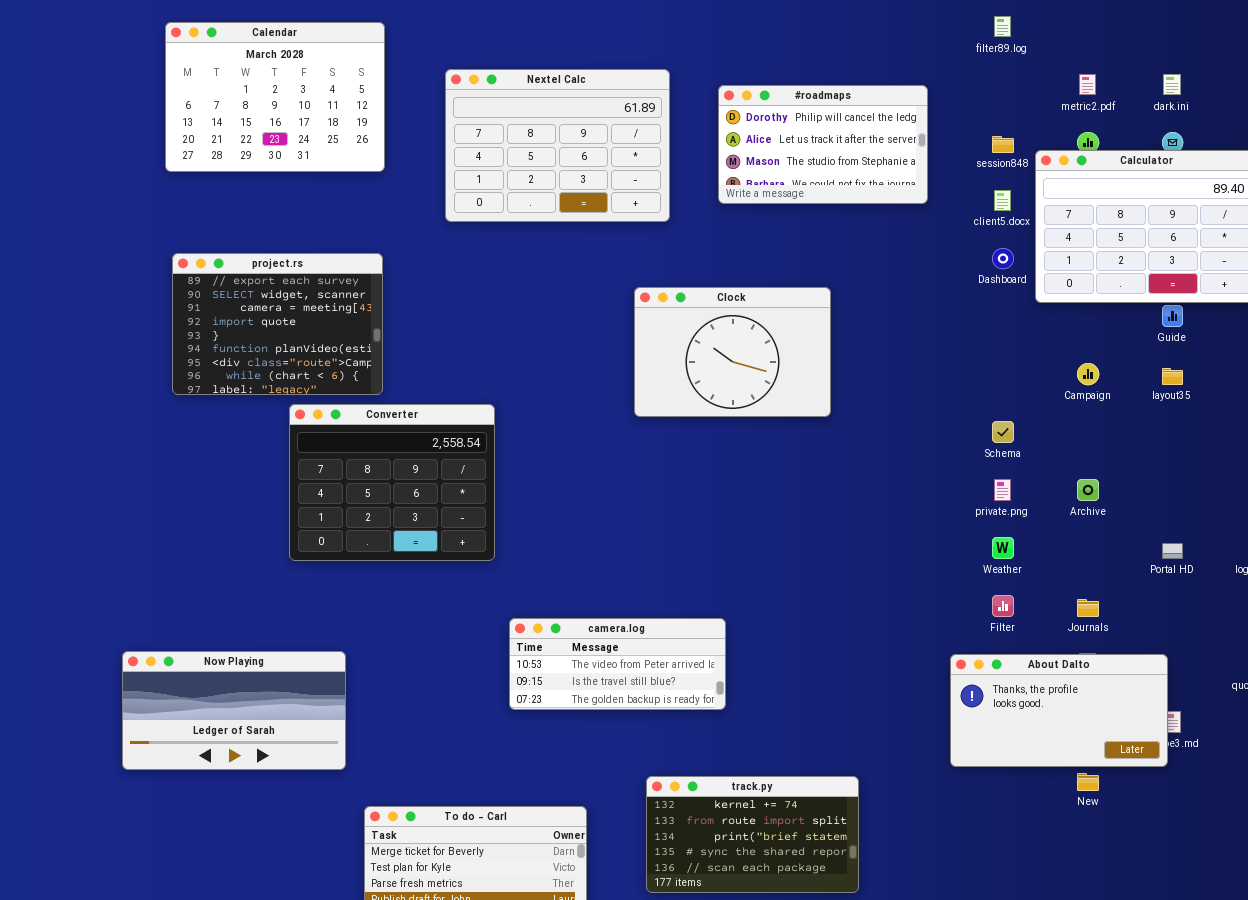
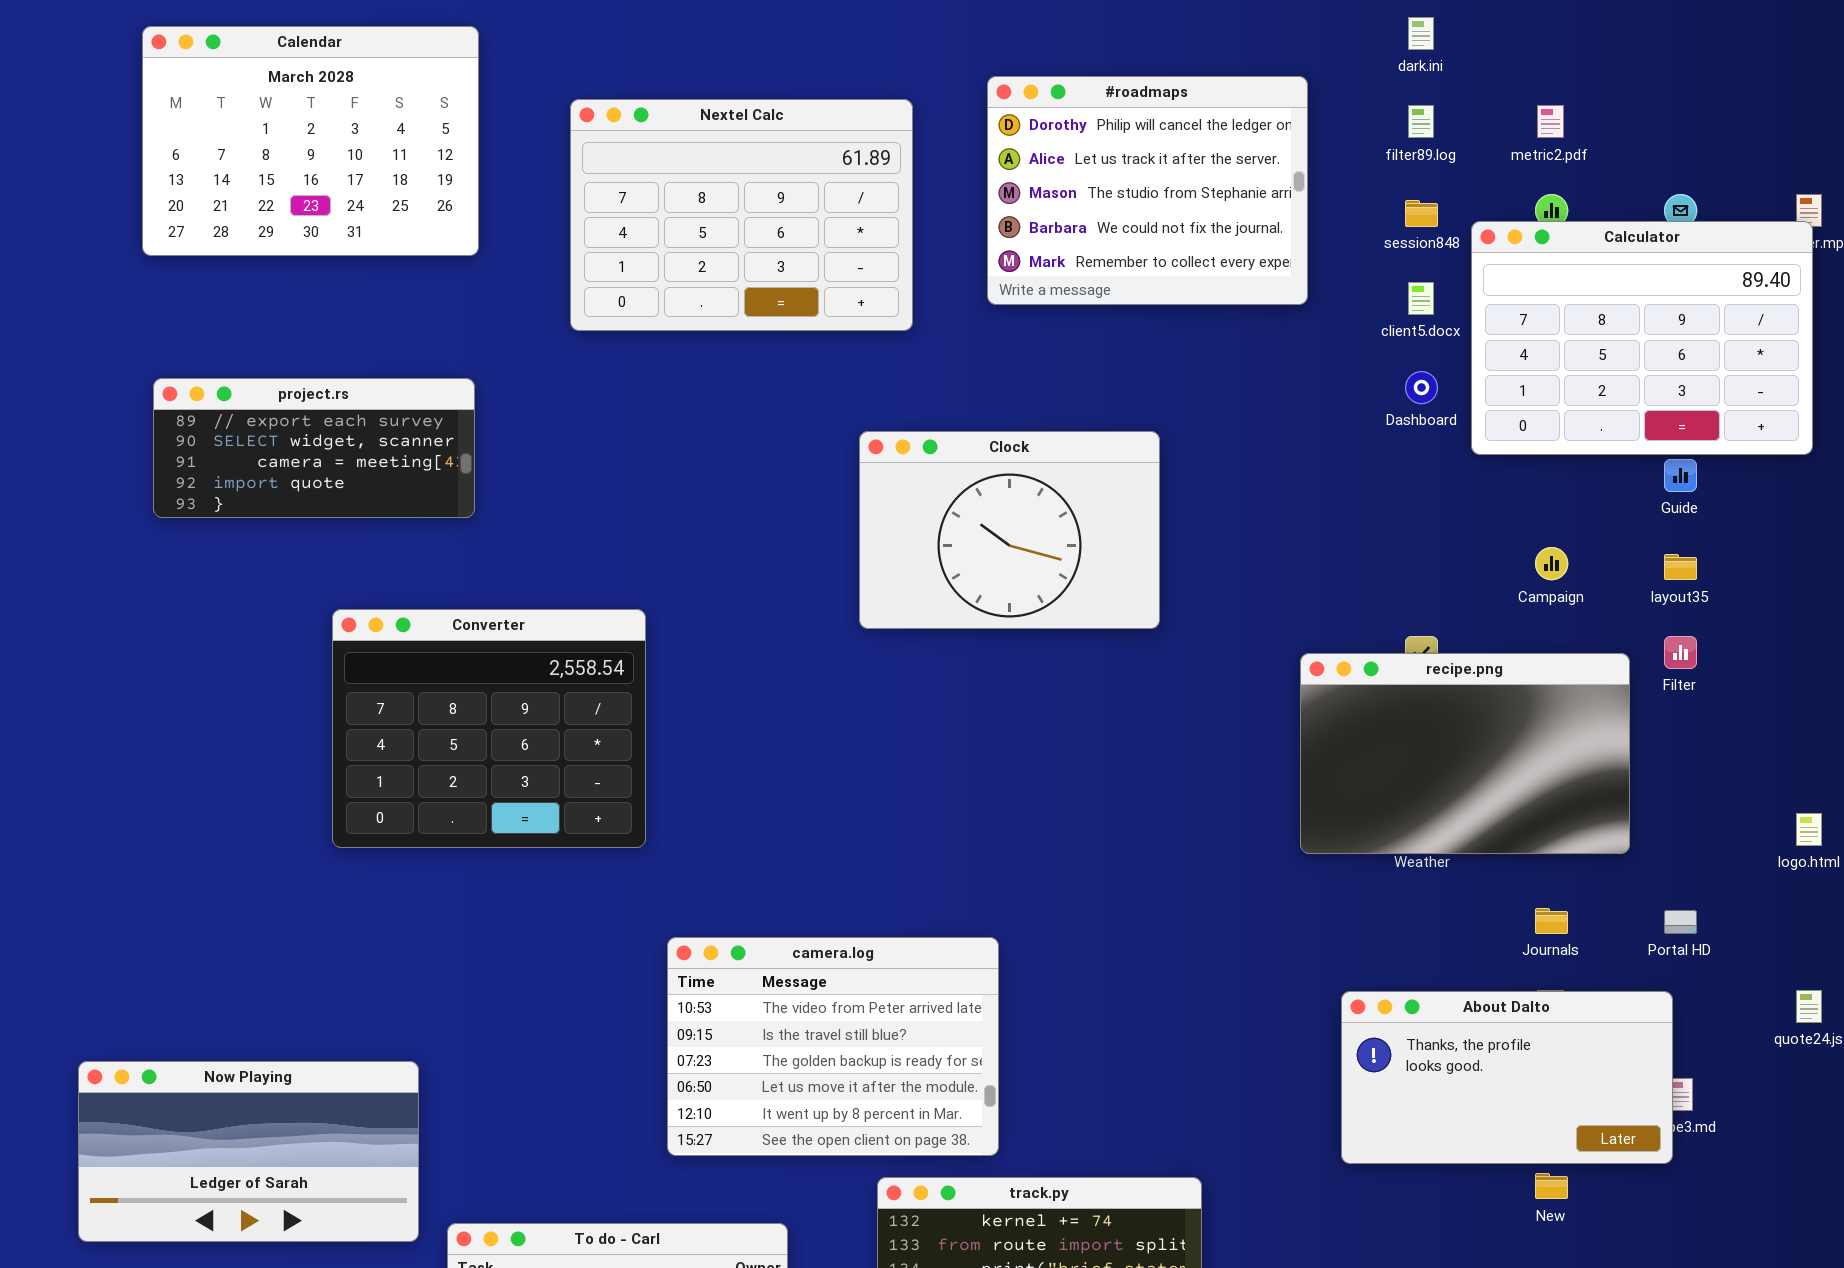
filter89.log: [994,16,1011,37] -> [1408,105,1434,138], moved
dark.ini: [1163,74,1181,95] -> [1408,17,1434,50], moved
#roadmaps: [718,85,928,204] -> [987,76,1308,305], resized
project.rs: [172,253,383,395] -> [153,378,475,518], resized
recipe.png: none -> [1300,653,1630,854], opened
Portal HD: [1162,543,1183,559] -> [1664,910,1697,934], moved
Filter: [992,595,1014,617] -> [1664,636,1697,669], moved
camera.log: [509,618,726,710] -> [667,937,999,1156], resized
Now Playing: [122,651,346,770] -> [78,1061,419,1242], moved

